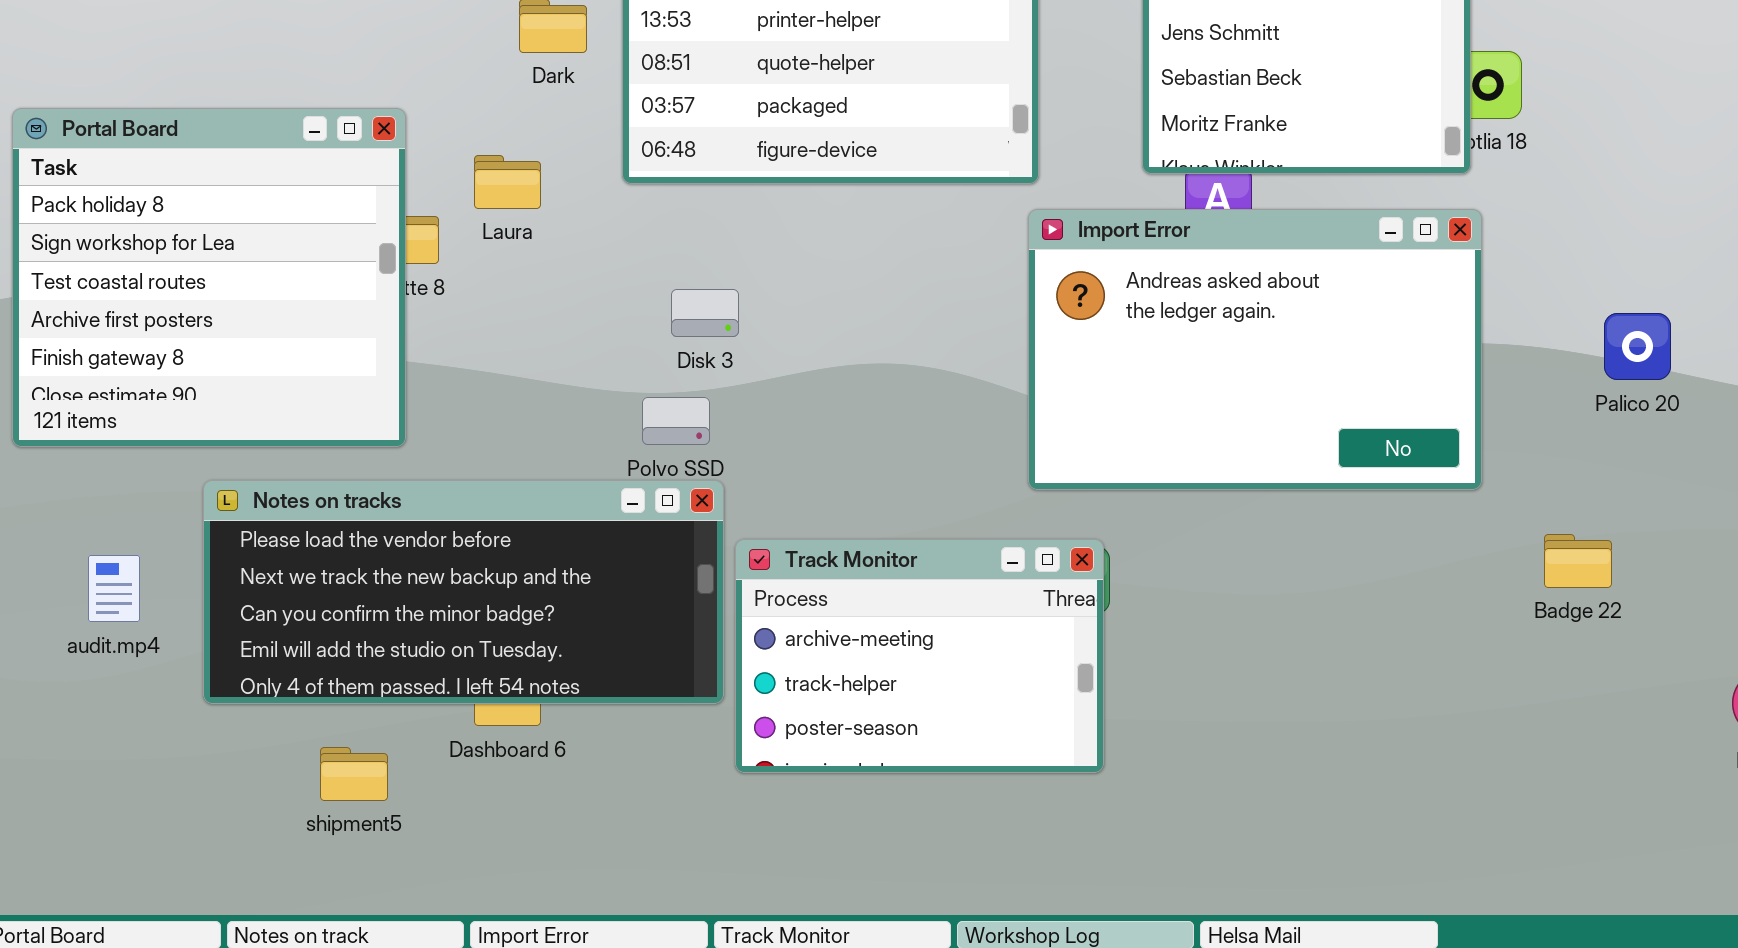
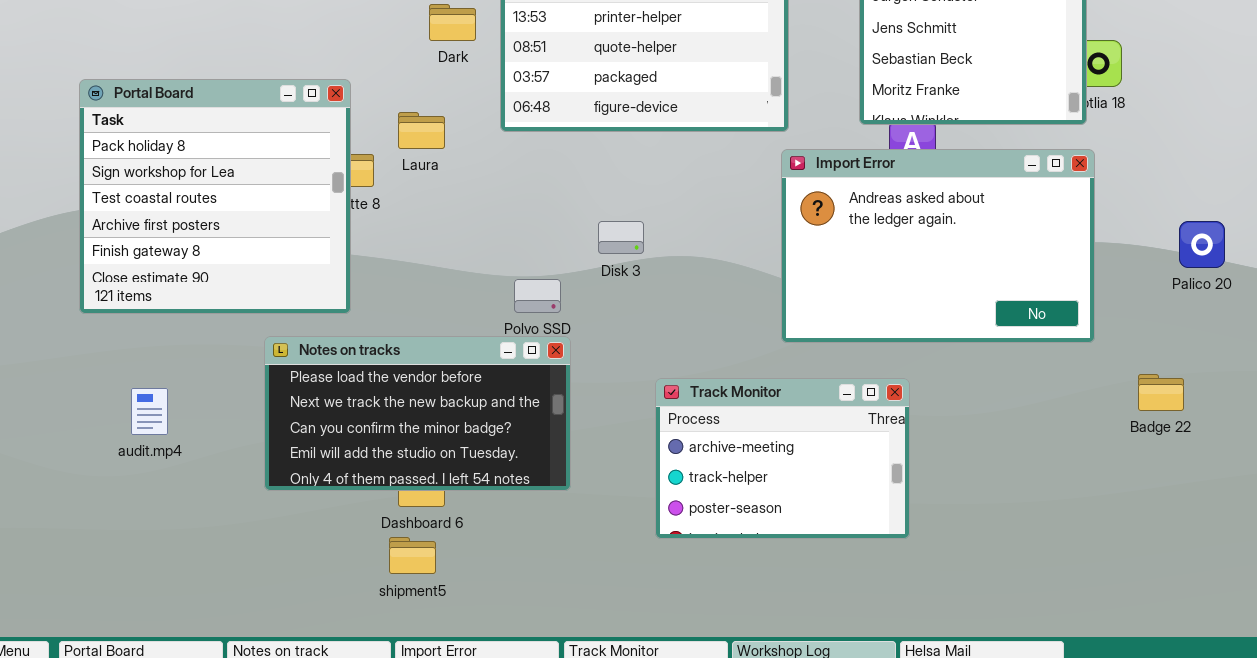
Disk 3: [671,289,739,337] -> [598,221,644,254], moved
Notes on tracks: [203,480,724,704] -> [264,336,571,491], resized
Track Monitor: [735,539,1104,773] -> [655,378,910,539], moved
shipment5: [320,747,388,801] -> [389,537,436,574], moved

